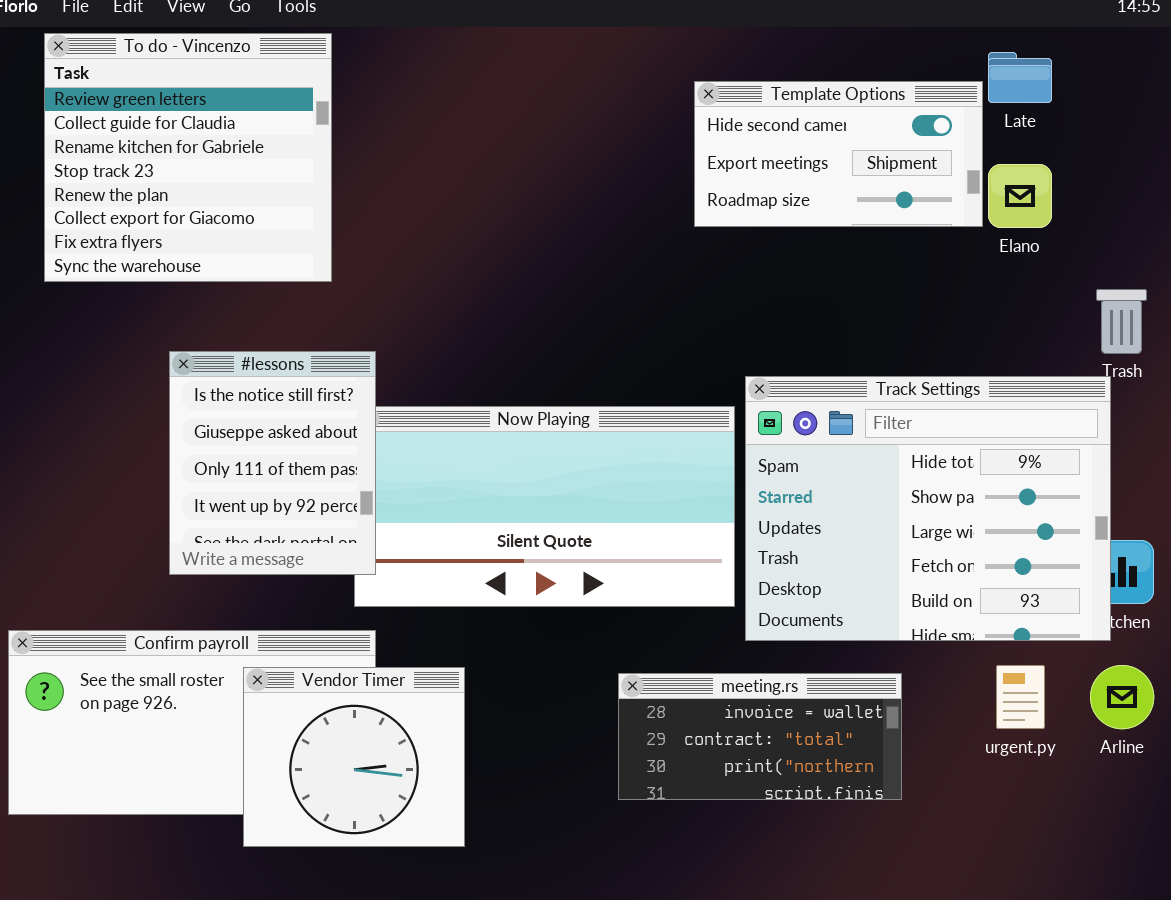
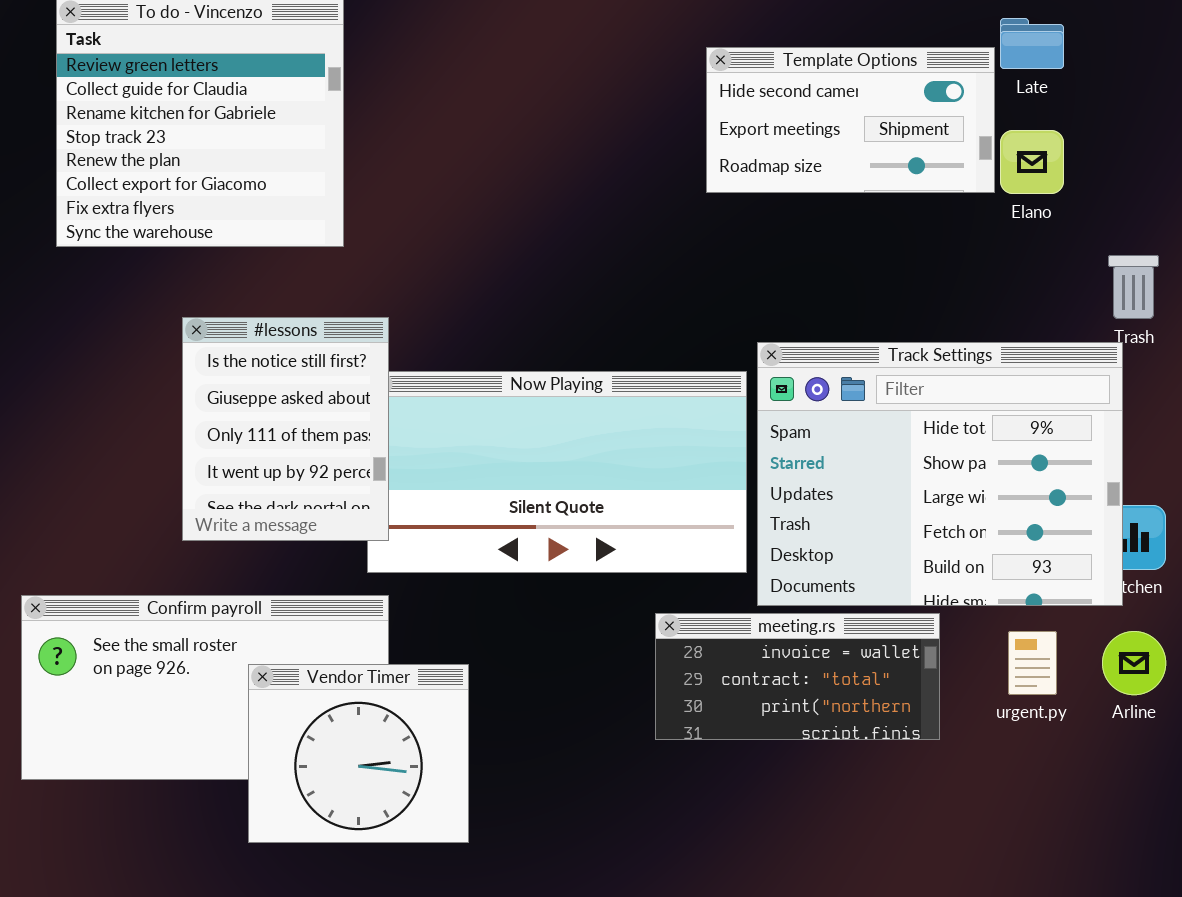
Vendor Timer: [243,667,465,847] -> [248,664,469,843], moved
meeting.rs: [618,673,902,800] -> [655,613,940,740], moved

